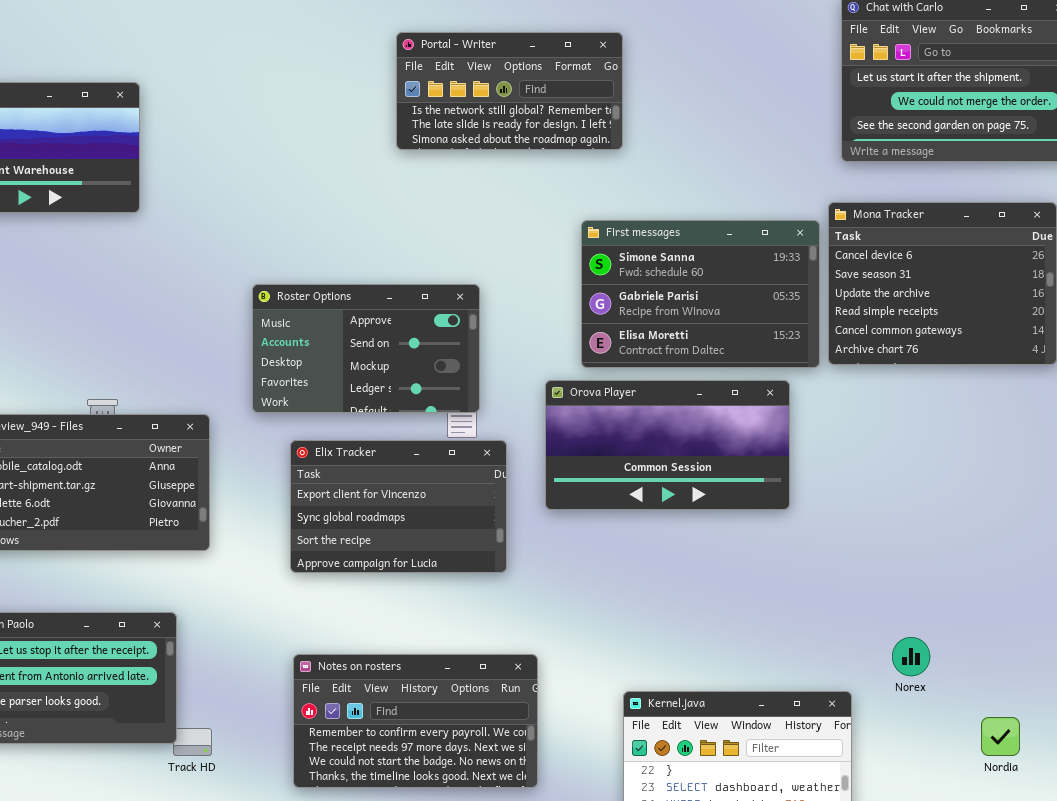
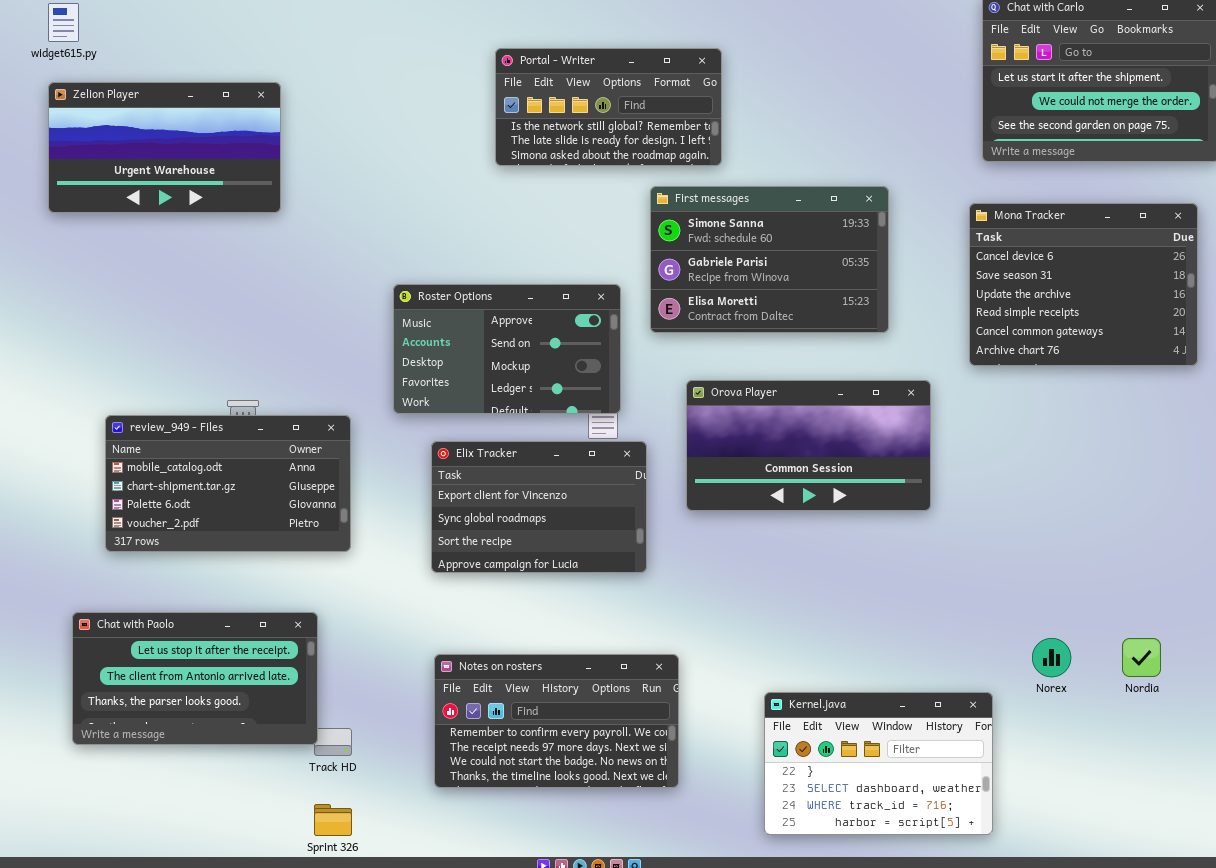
Portal - Writer: [396,32,623,150] -> [495,48,722,166], moved
First messages: [581,220,820,368] -> [650,186,889,333], moved
Nordia: [981,717,1020,756] -> [1122,638,1161,677], moved

